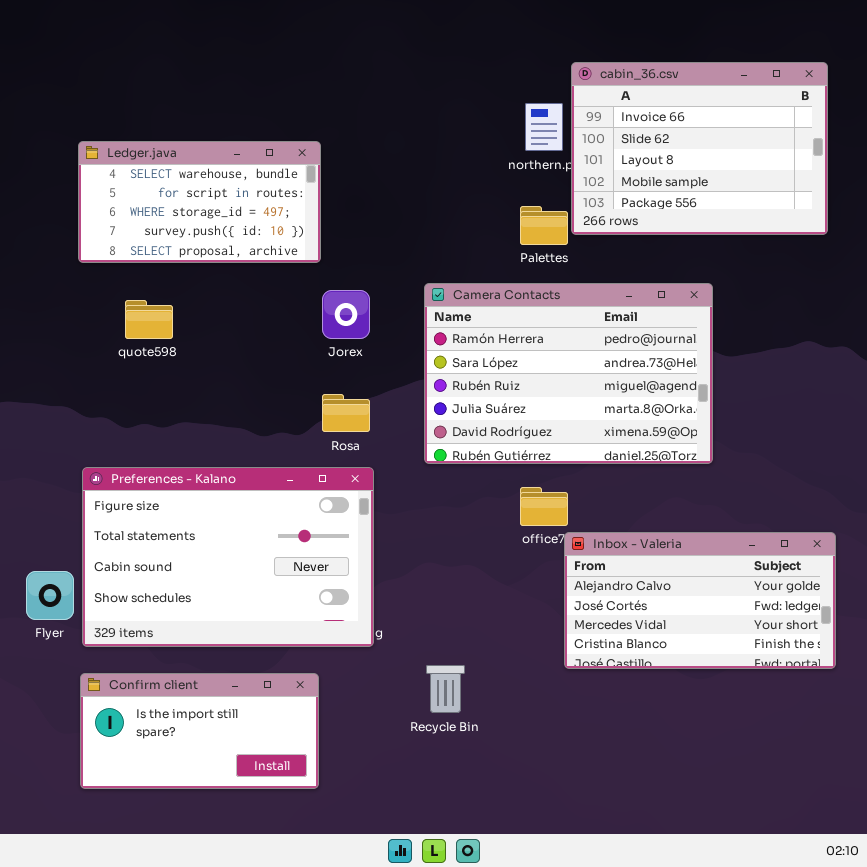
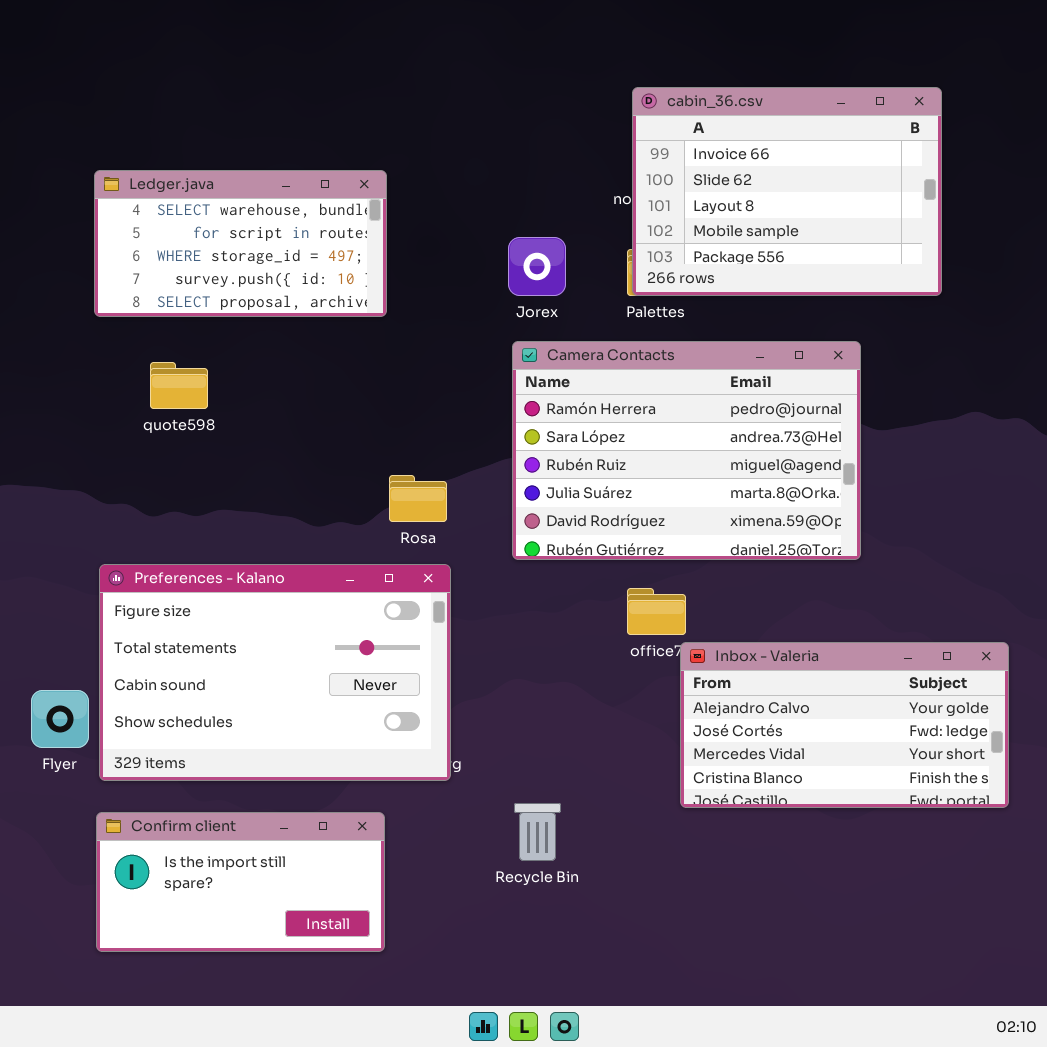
cabin_36.csv: [571,62,828,235] -> [632,87,942,296], moved
Jorex: [322,290,370,339] -> [508,237,566,296], moved

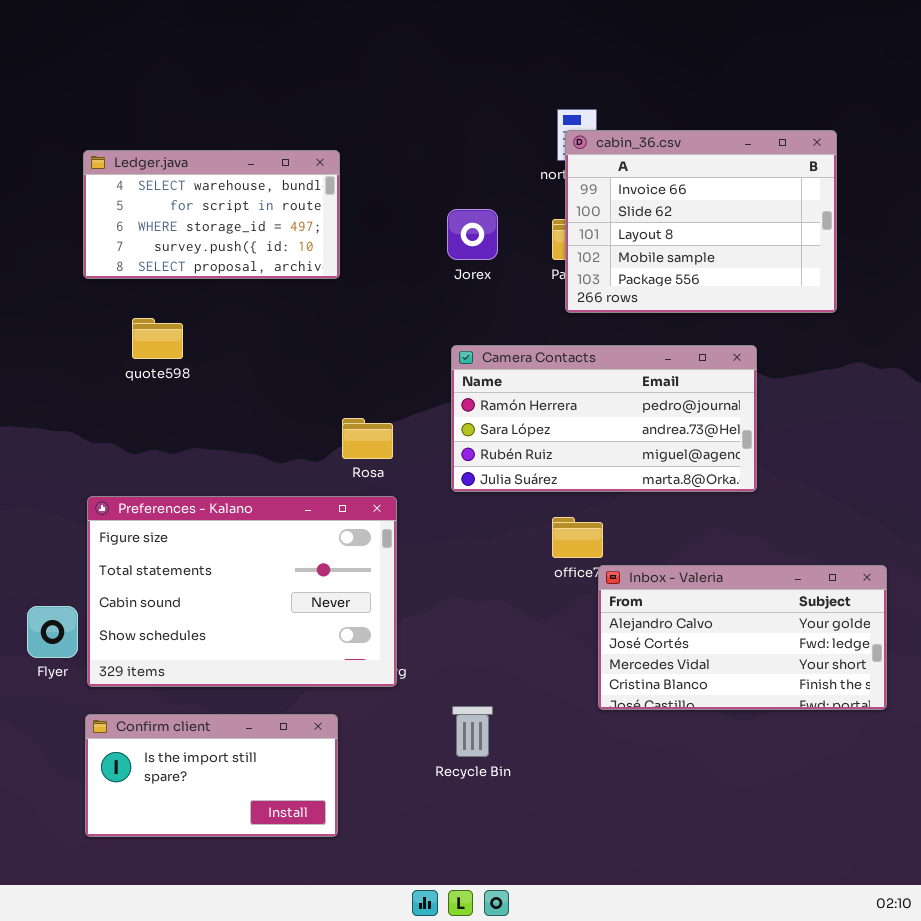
cabin_36.csv: [632,87,942,296] -> [565,130,837,313], moved
Camera Contacts: [512,341,861,560] -> [451,345,757,492], resized

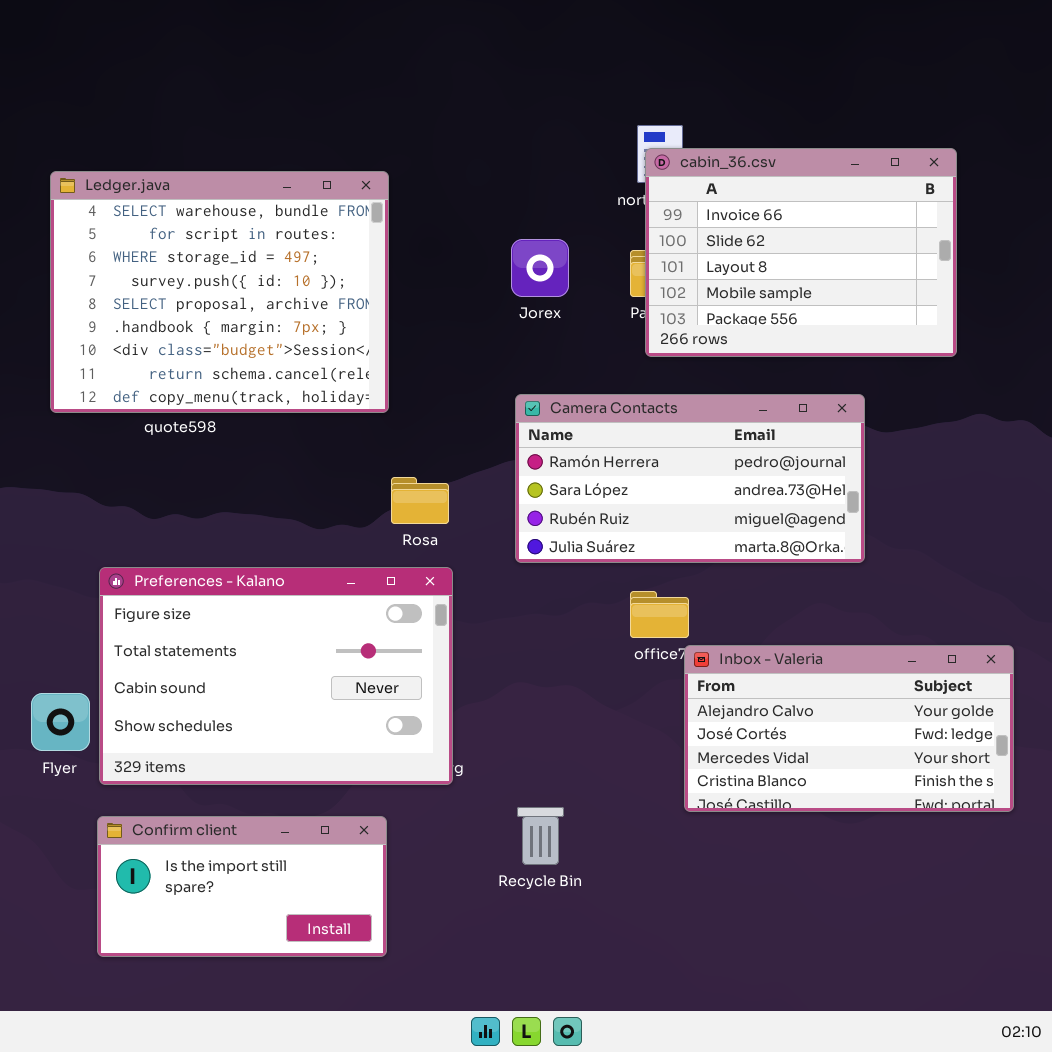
Ledger.java: [83,150,340,279] -> [50,171,389,413], resized

